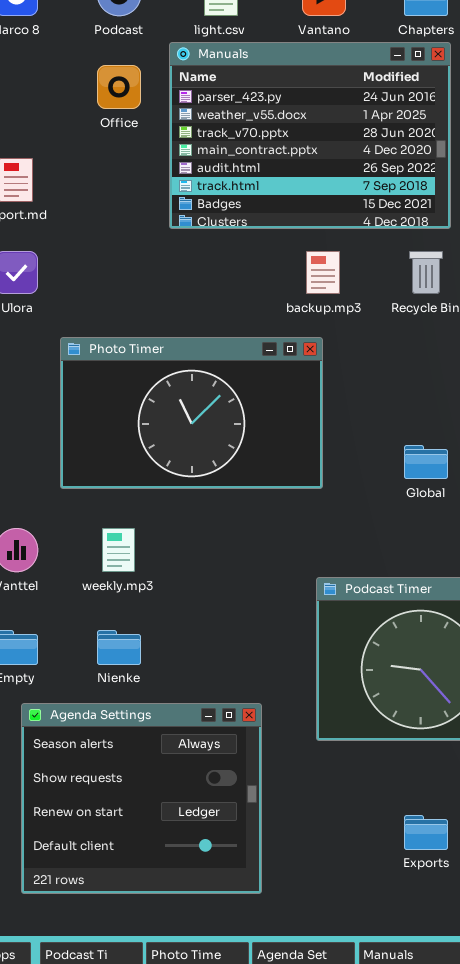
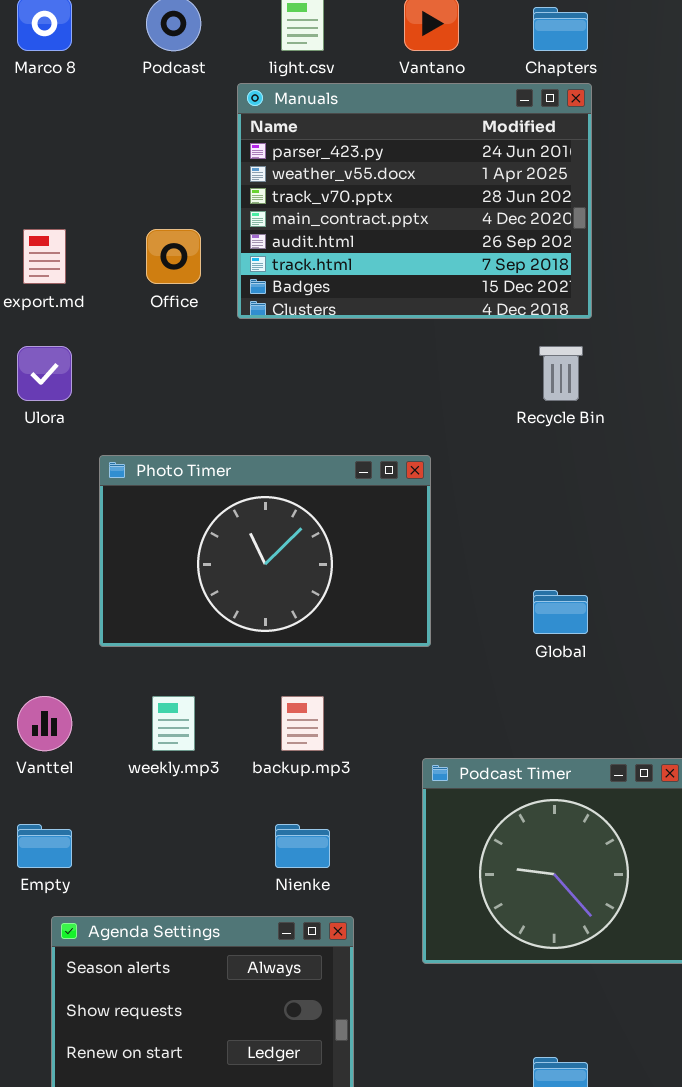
Office: [97,65,141,109] -> [146,229,201,284], moved
backup.mp3: [306,251,340,294] -> [281,696,324,751], moved
Nienke: [97,630,141,665] -> [275,824,330,868], moved

